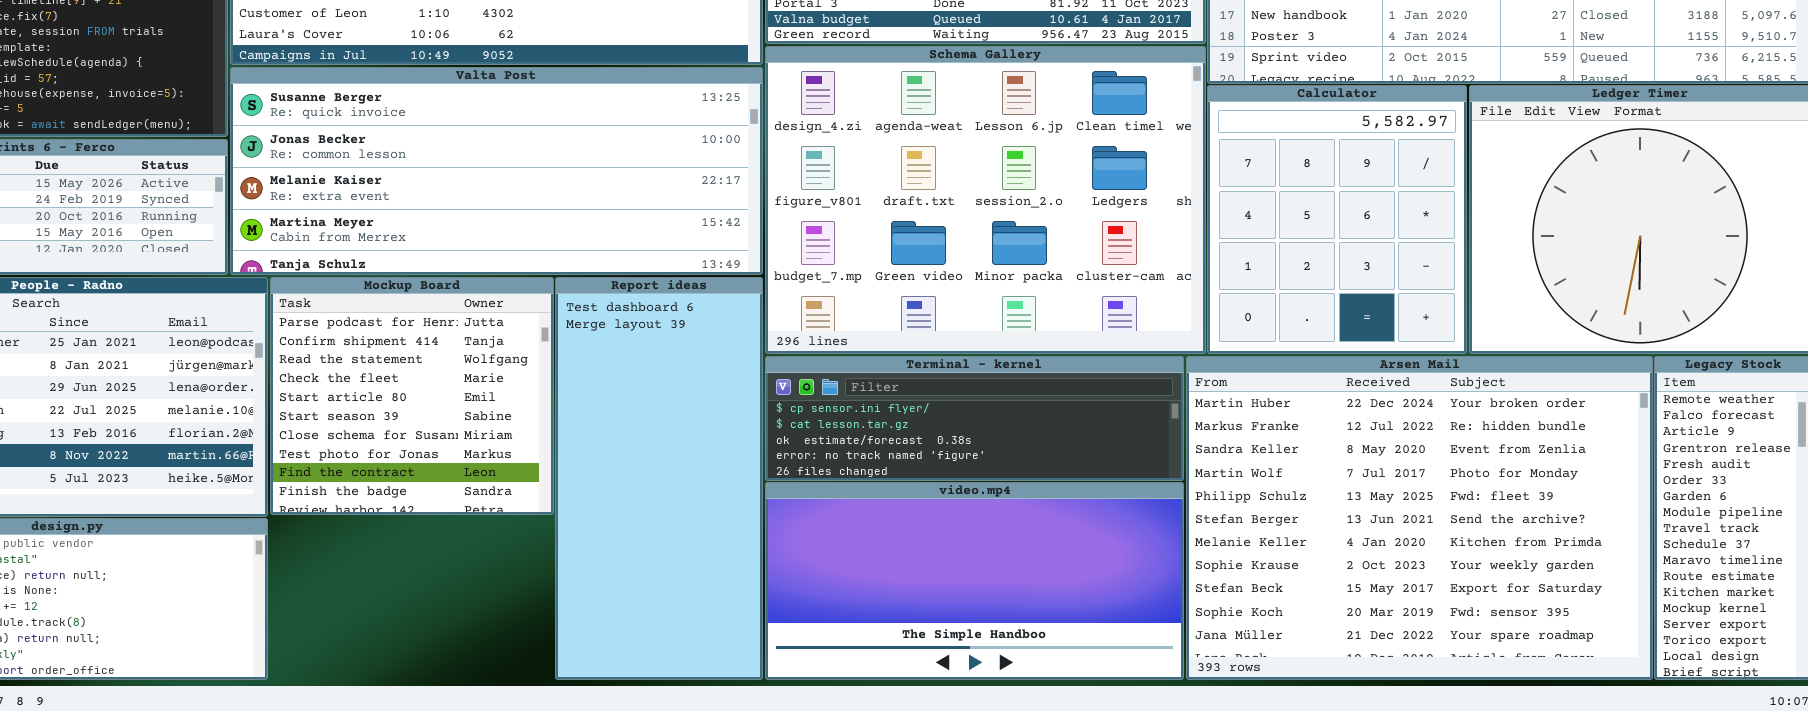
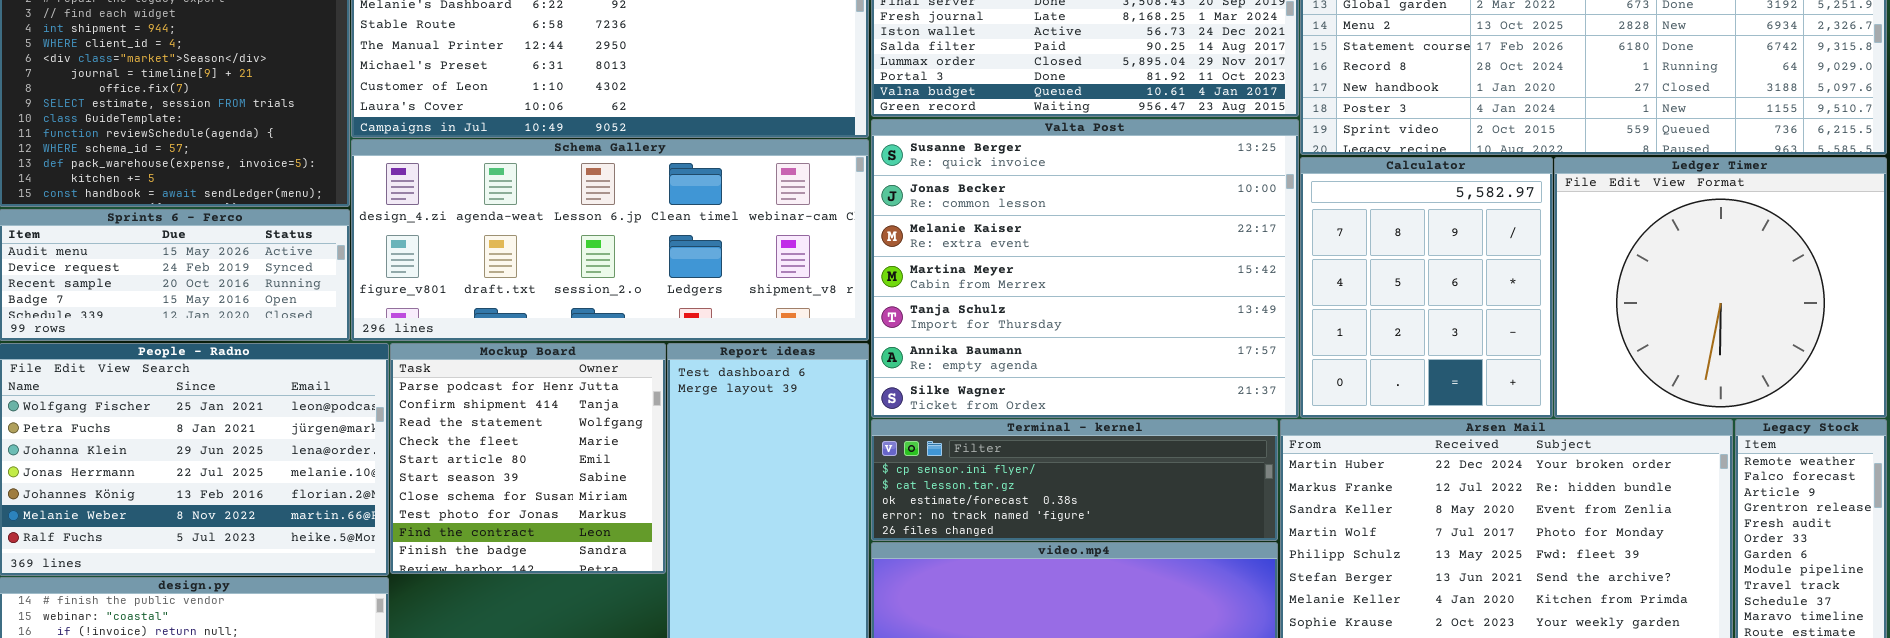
Schema Gallery: [765,46,1206,354] -> [351,139,869,341], moved, resized
Valta Post: [230,67,763,275] -> [871,119,1299,418], moved, resized

